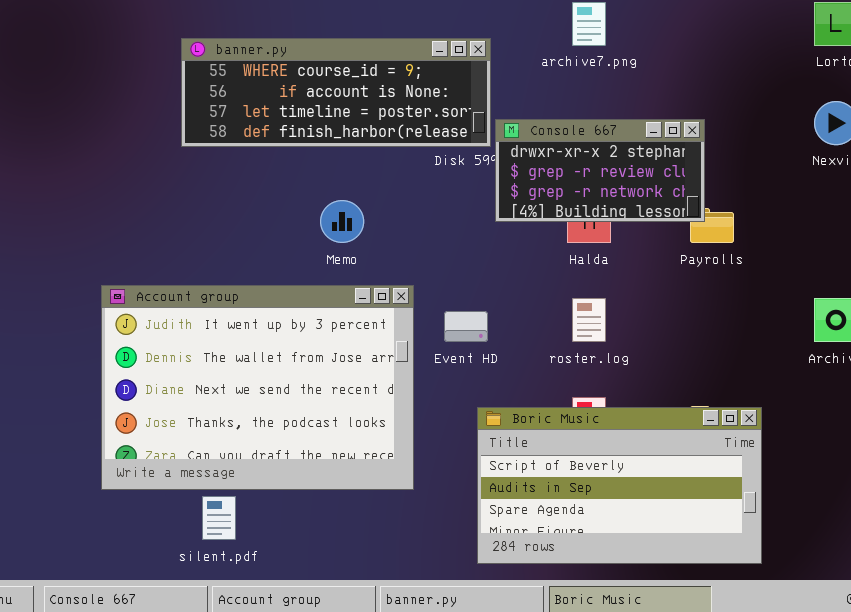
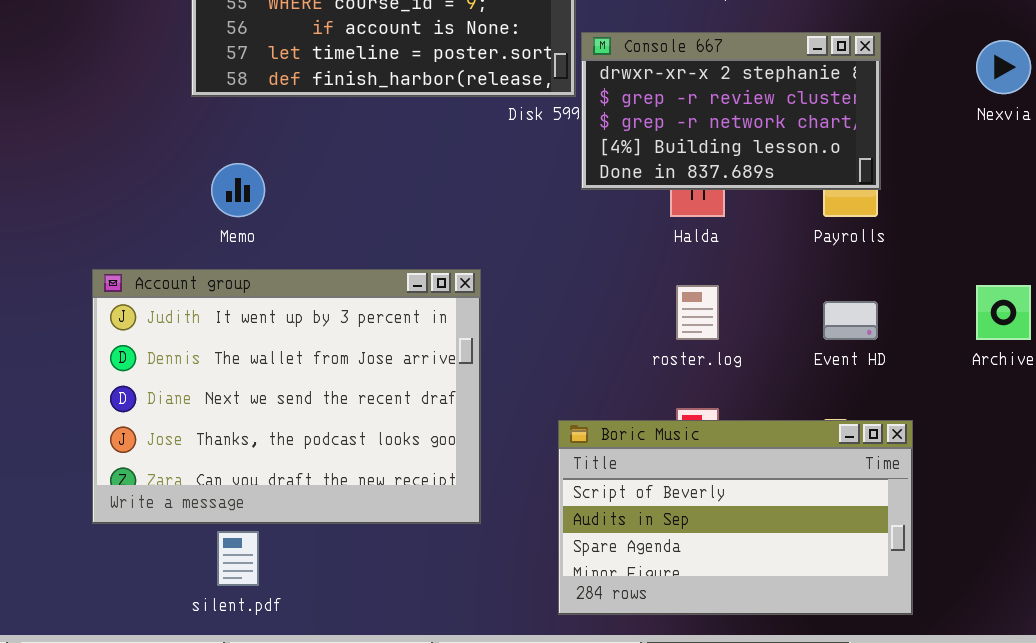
Console 667: [495,119,705,222] -> [581,32,881,190], resized
Memo: [320,200,364,243] -> [211,163,265,217], moved
Event HD: [444,311,488,342] -> [823,301,878,340], moved

